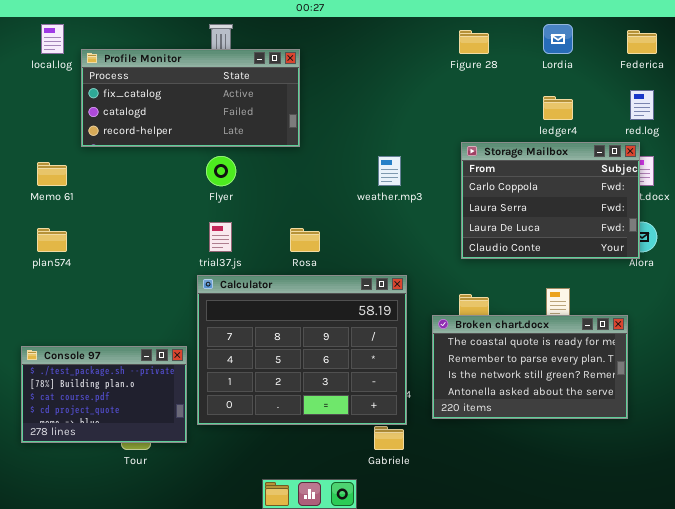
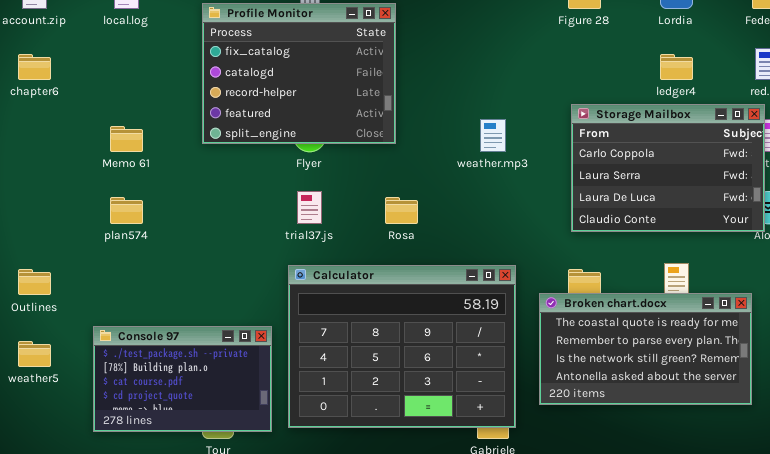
Profile Monitor: [81,49,300,147] -> [202,3,396,144], resized
Calculator: [197,275,407,425] -> [288,265,516,428], moved

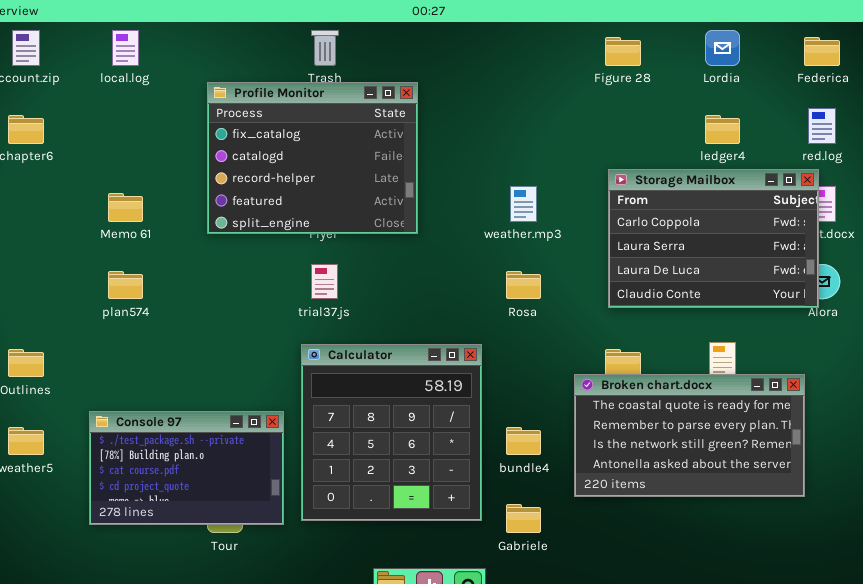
Profile Monitor: [202,3,396,144] -> [207,82,418,234], moved
Rosa: [385,197,418,224] -> [506,271,541,299], moved
Calculator: [288,265,516,428] -> [301,344,482,521], resized

